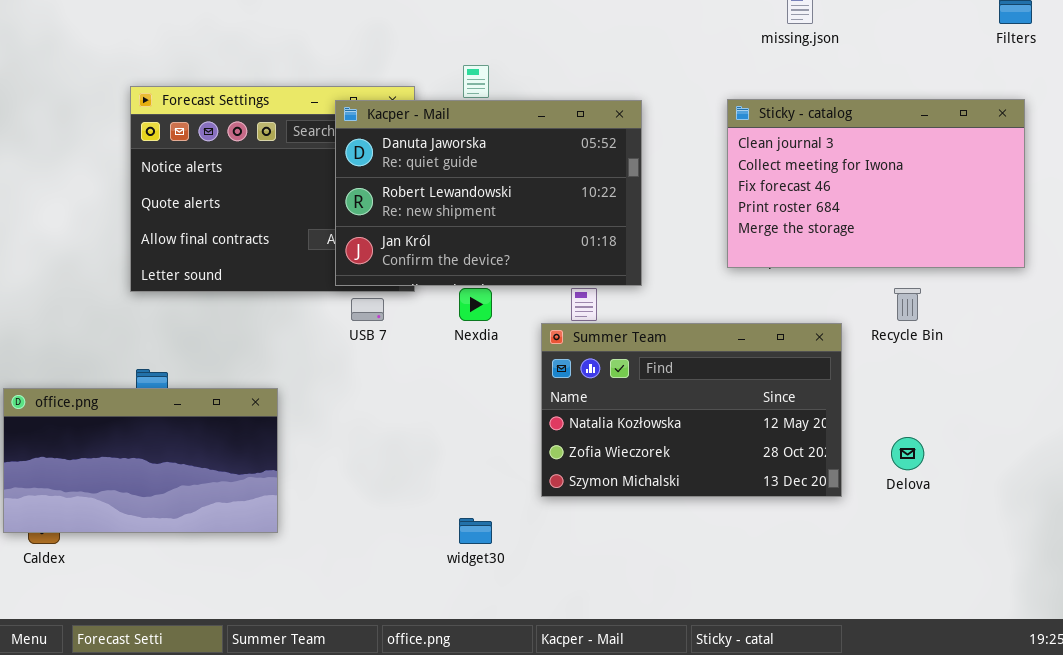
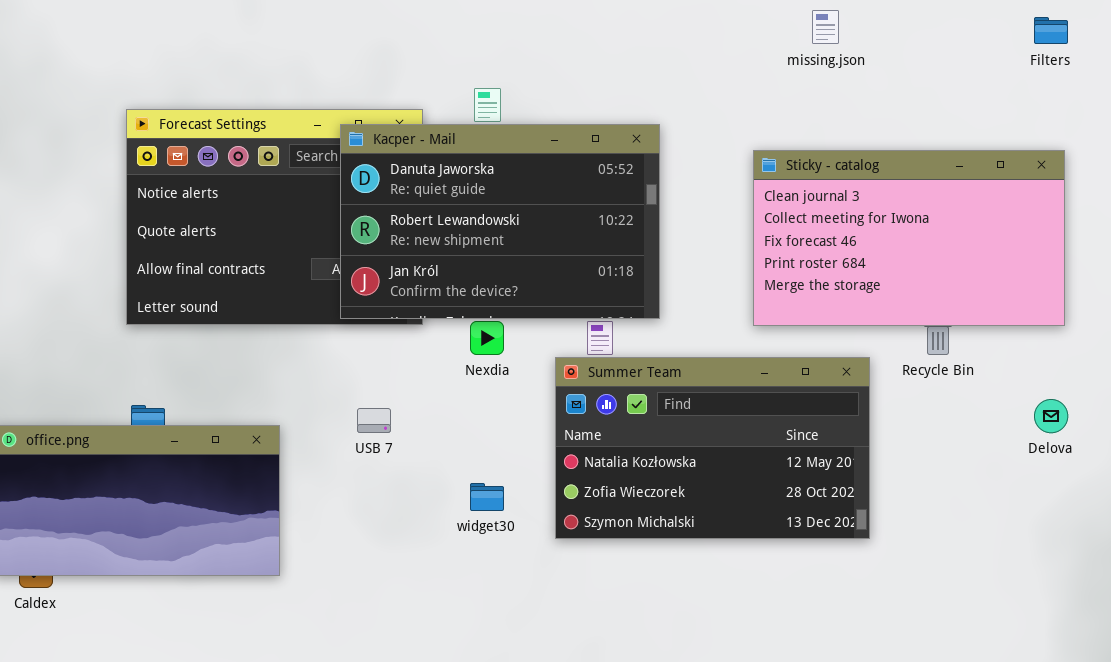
Sticky - catalog: [727,99,1025,268] -> [753,150,1065,326], moved
USB 7: [351,298,384,321] -> [357,408,391,433], moved
Delova: [891,437,924,470] -> [1034,399,1068,433], moved
widget30: [459,518,492,544] -> [470,483,504,511], moved

